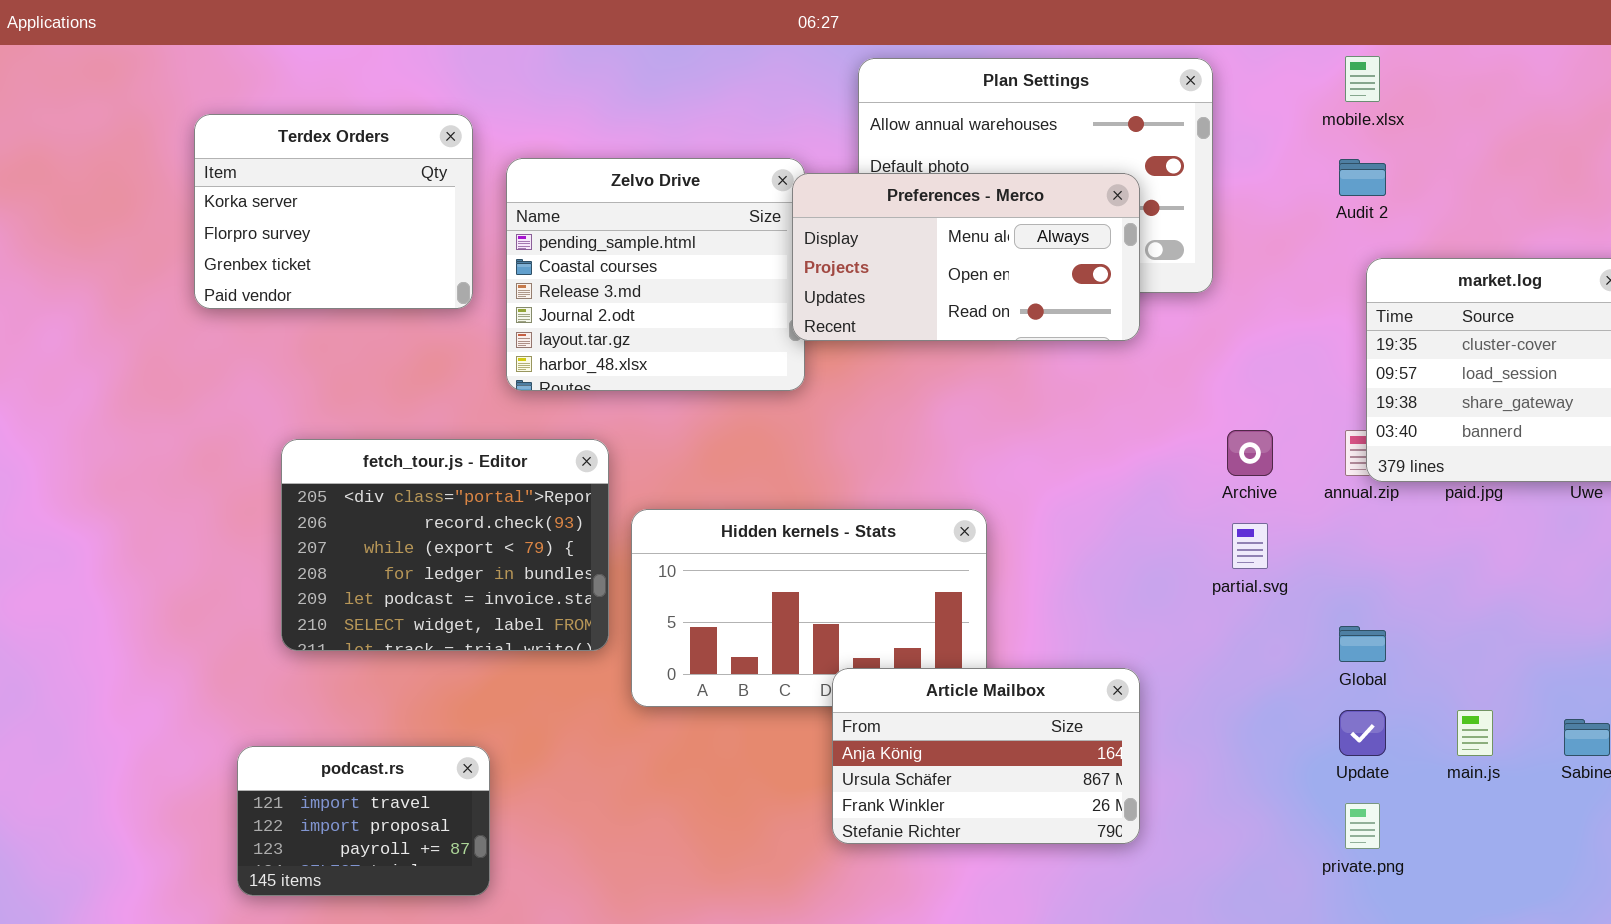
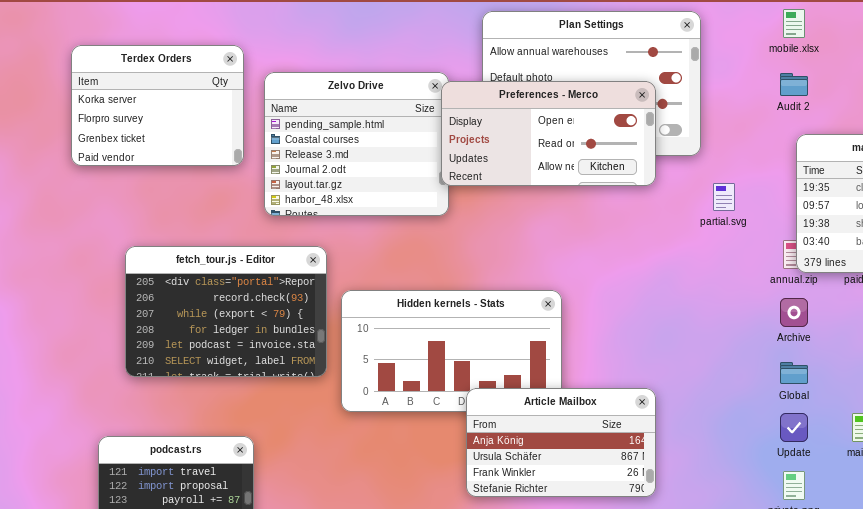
Preferences - Merco: [792,173,1140,341] -> [441,81,656,186], scrolled down 1 row
Archive: [1227,430,1273,476] -> [780,298,808,327], moved
partial.svg: [1232,523,1268,569] -> [713,183,735,211], moved

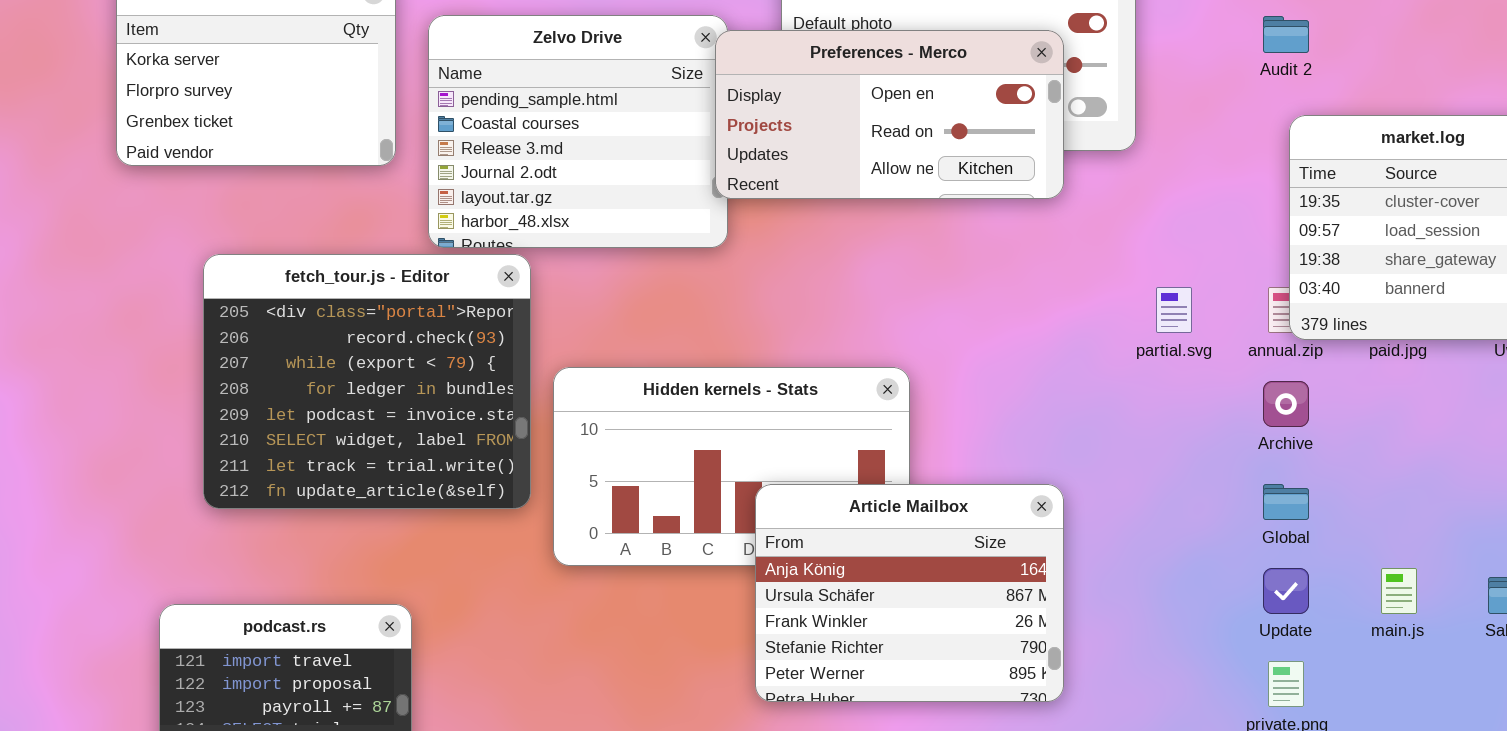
partial.svg: [713,183,735,211] -> [1156,287,1192,333], moved
fetch_tour.js - Editor: [125,246,327,377] -> [203,254,531,509], resized
Article Mailbox: [466,388,656,497] -> [755,484,1064,702], resized

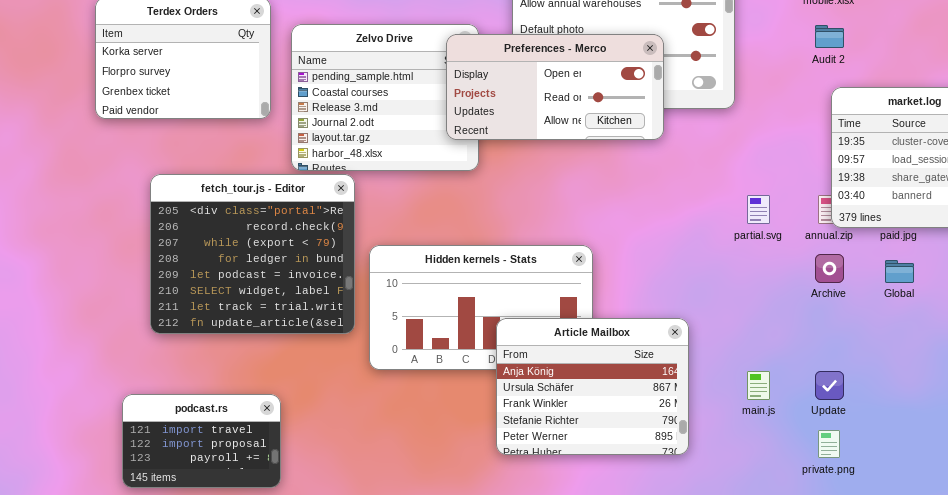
Preferences - Merco: [715,30,1064,199] -> [446,34,664,140], moved
Global: [1263,484,1309,520] -> [885,260,914,283], moved
main.js: [1381,568,1417,614] -> [747,371,770,400], moved

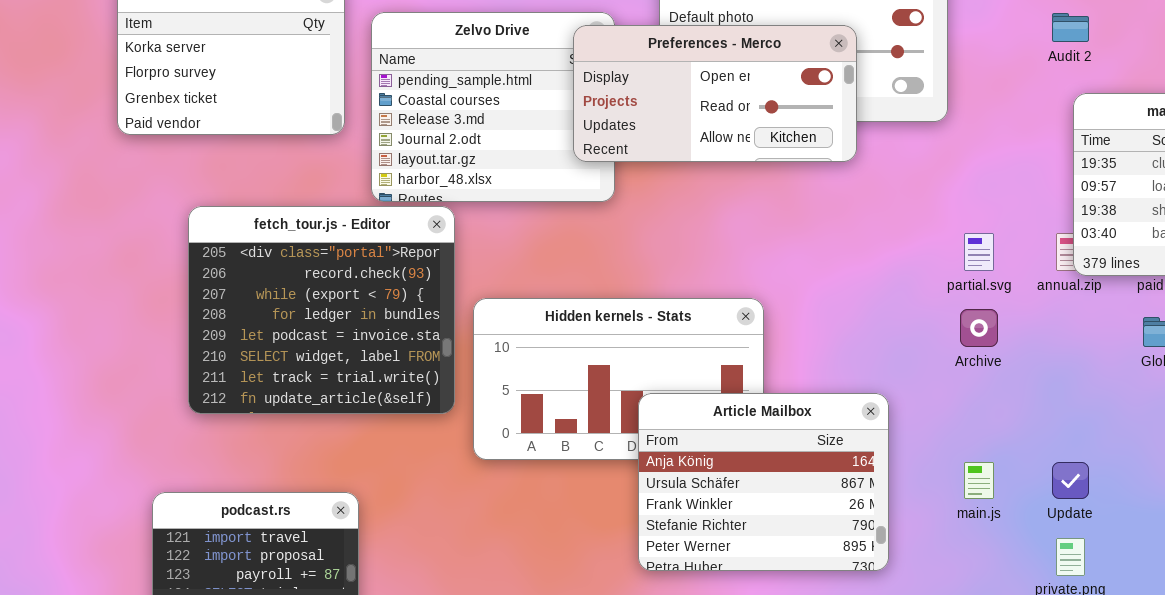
Archive: [815,254,844,283] -> [960,309,998,347], moved

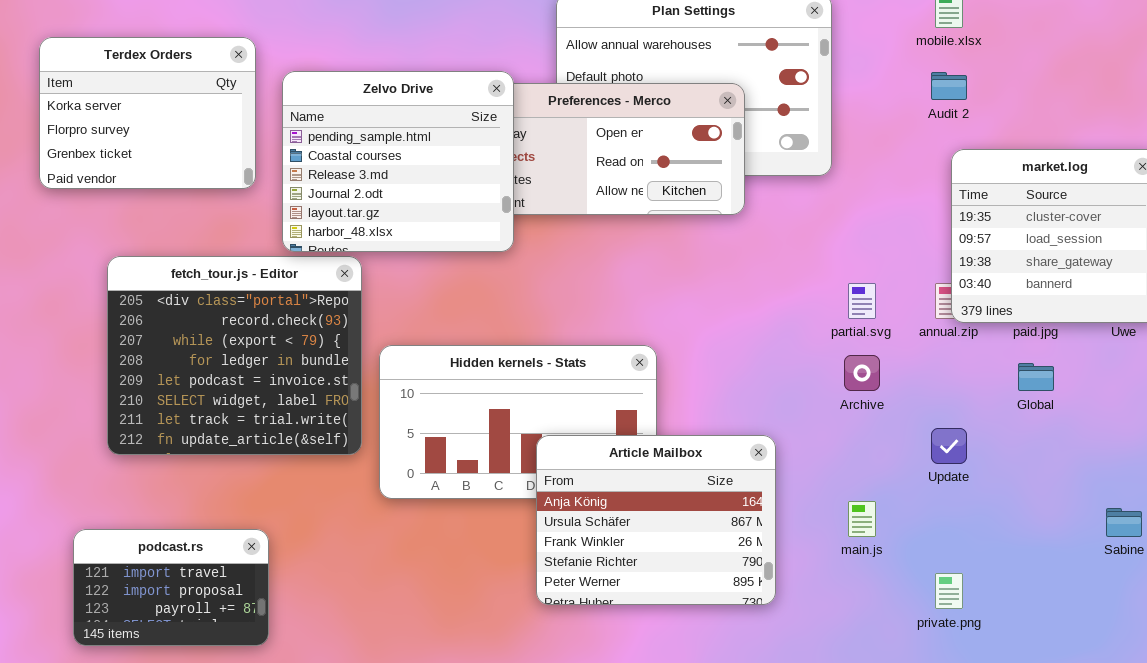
Zelvo Drive: [371,12,615,202] -> [282,71,514,252], raised
Update: [1052,462,1089,499] -> [931,428,967,464], moved

